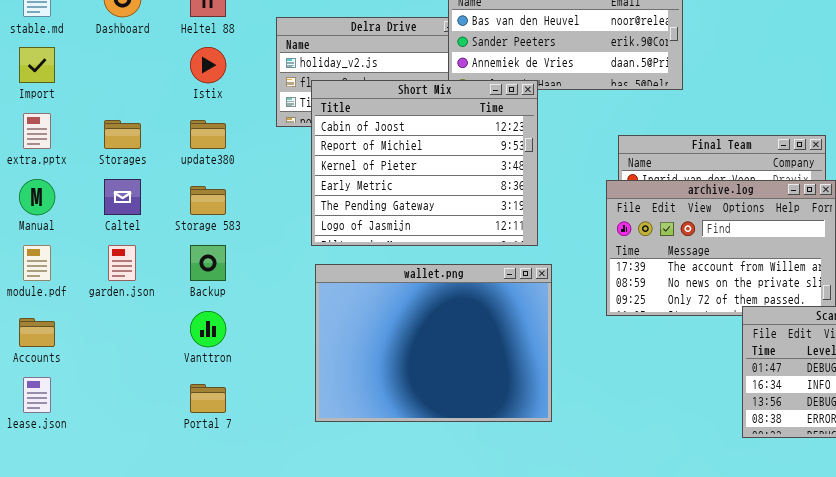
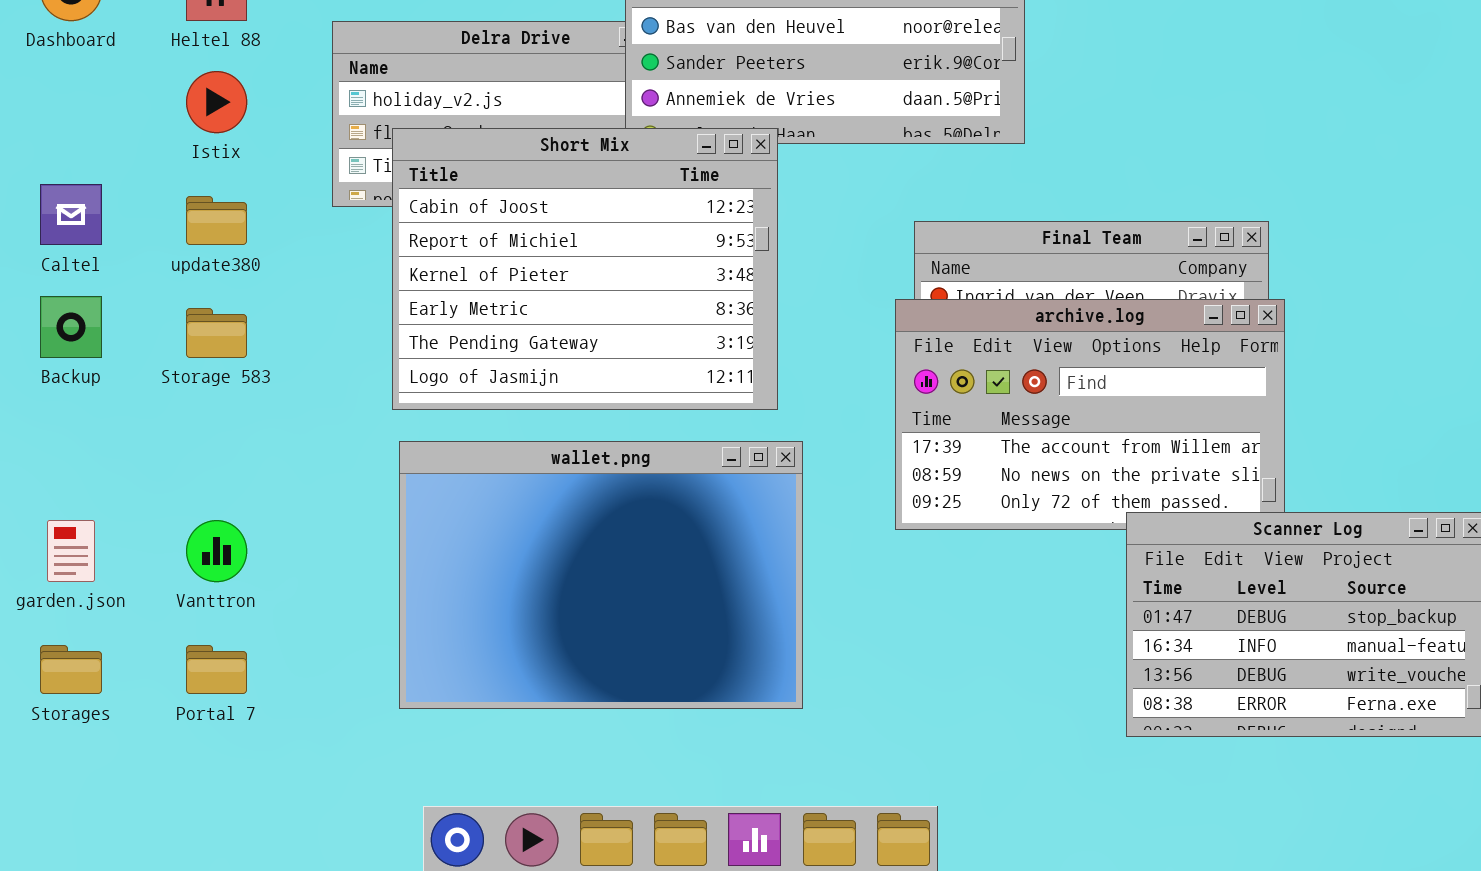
Storages: [104,120,141,149] -> [40,645,102,694], moved
Caltel: [104,179,141,215] -> [40,184,102,245], moved
garden.json: [108,245,136,281] -> [47,520,95,582], moved
Backup: [190,245,226,281] -> [40,296,102,358], moved

